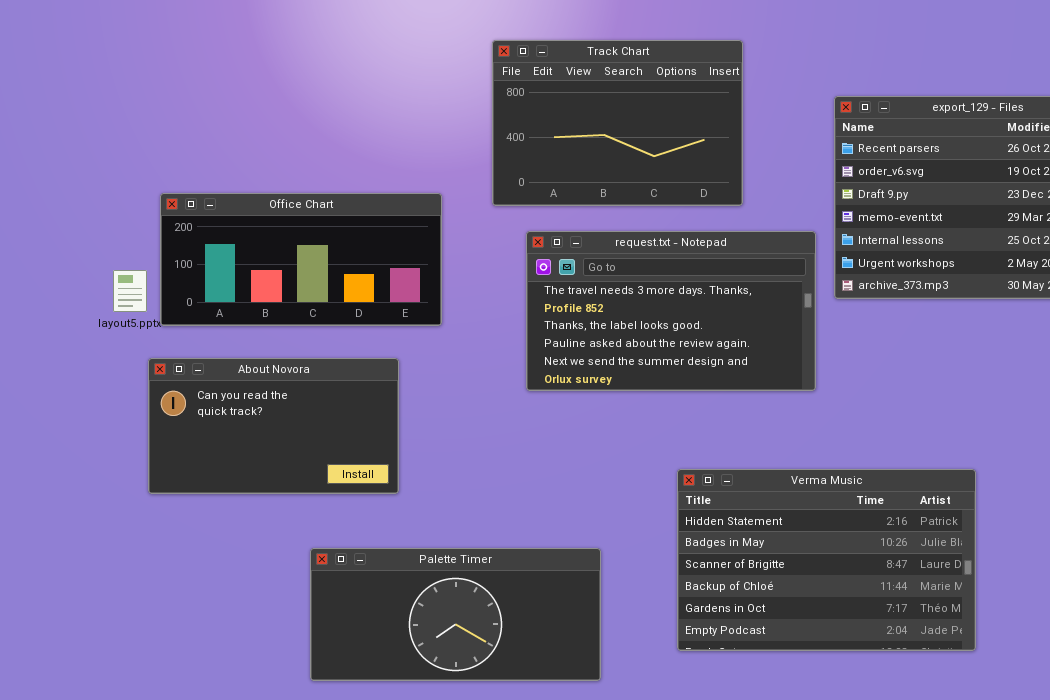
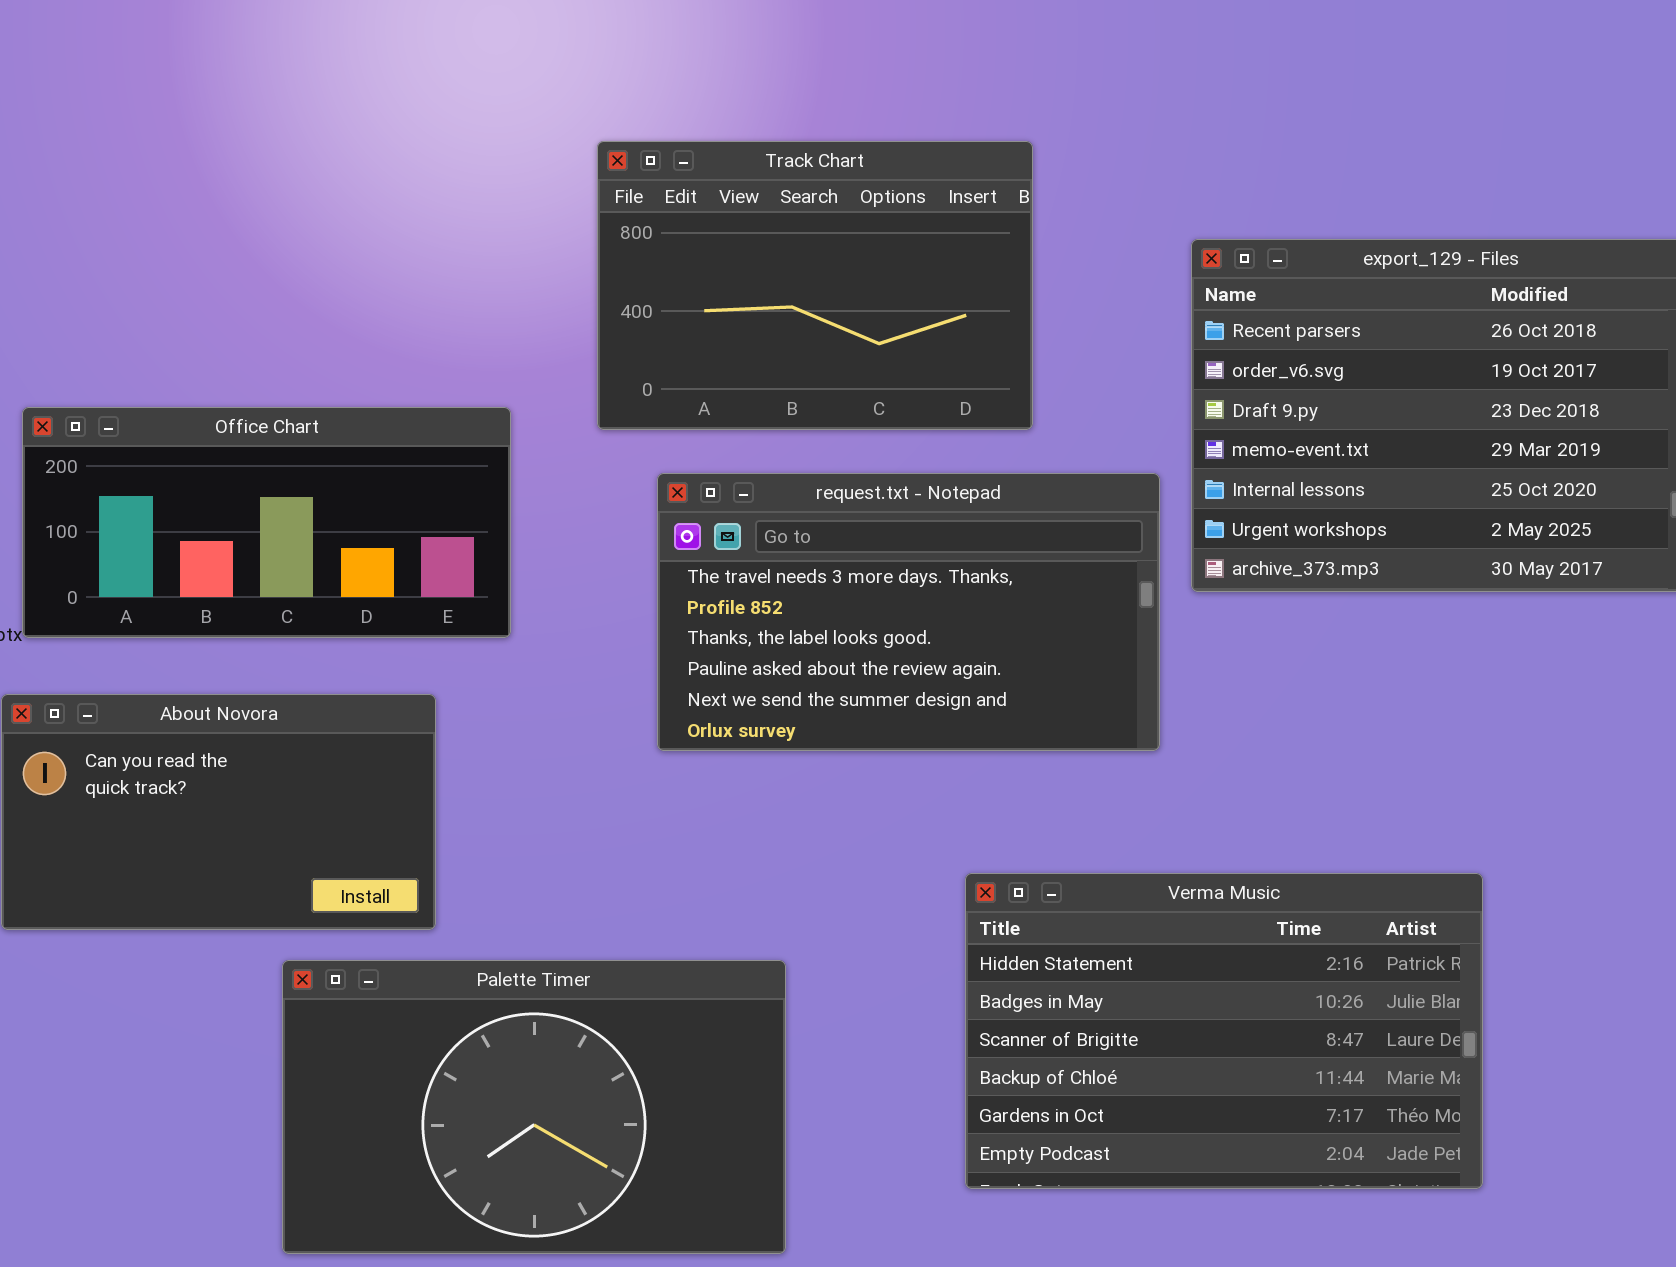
Verma Music: [677,469,976,651] -> [965,873,1483,1189], moved
Palette Timer: [310,548,601,681] -> [282,960,786,1254], resized

